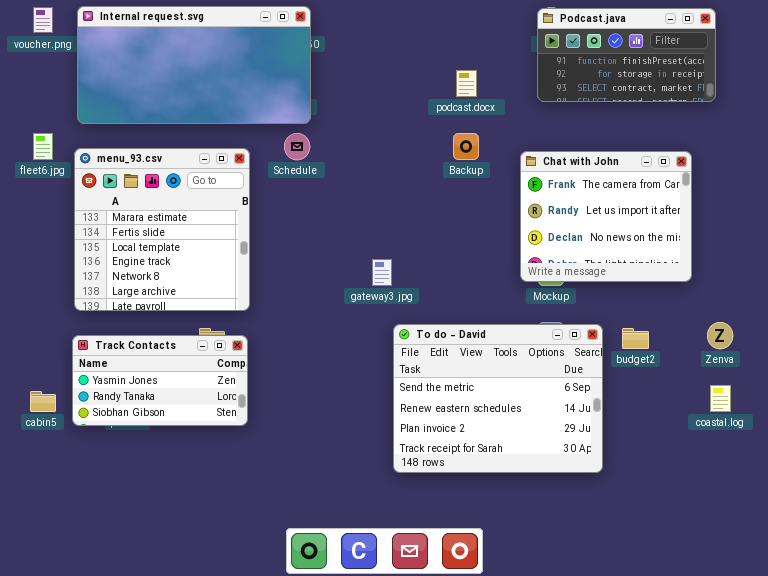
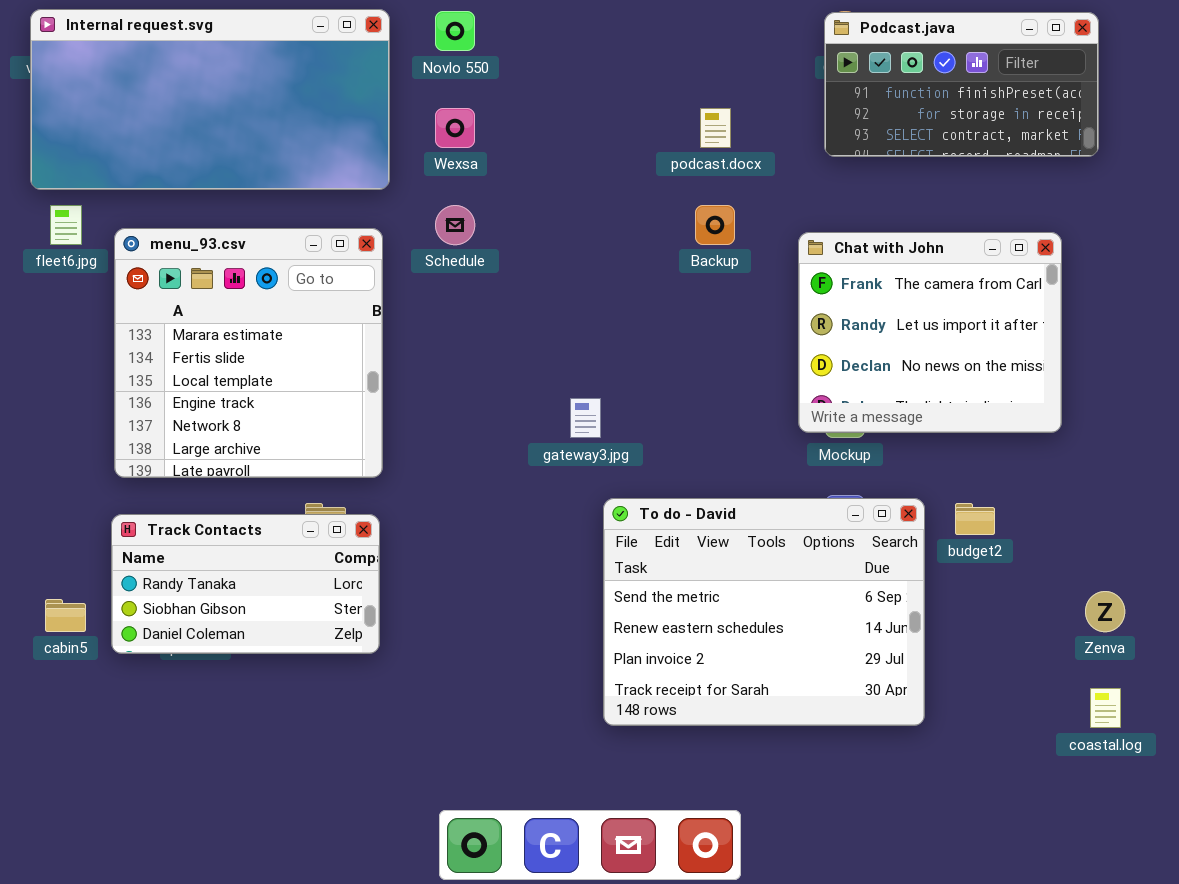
Internal request.svg: [77,6,311,124] -> [30,9,390,190], moved
Zenva: [707,322,733,349] -> [1085,591,1125,632], moved
Track Contacts: [72,335,248,426] -> [111,514,380,654], scrolled down 1 row
coastal.log: [710,385,731,412] -> [1090,688,1121,728], moved

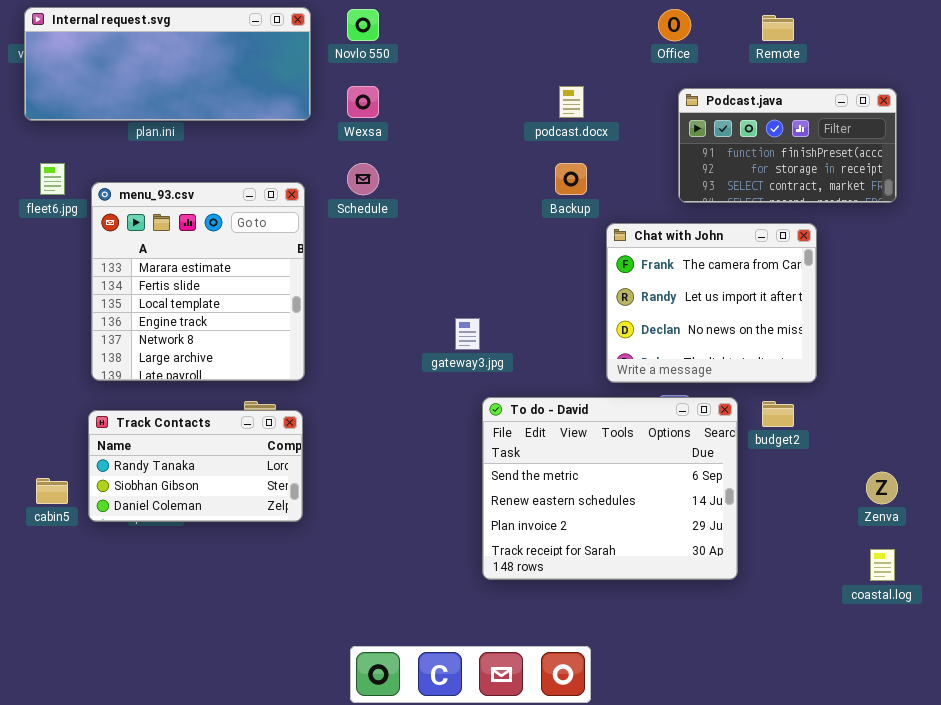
Internal request.svg: [30,9,390,190] -> [24,7,311,121], resized
Podcast.java: [824,12,1099,157] -> [678,88,897,203], moved
Chat with John: [798,232,1062,433] -> [606,223,817,383], moved

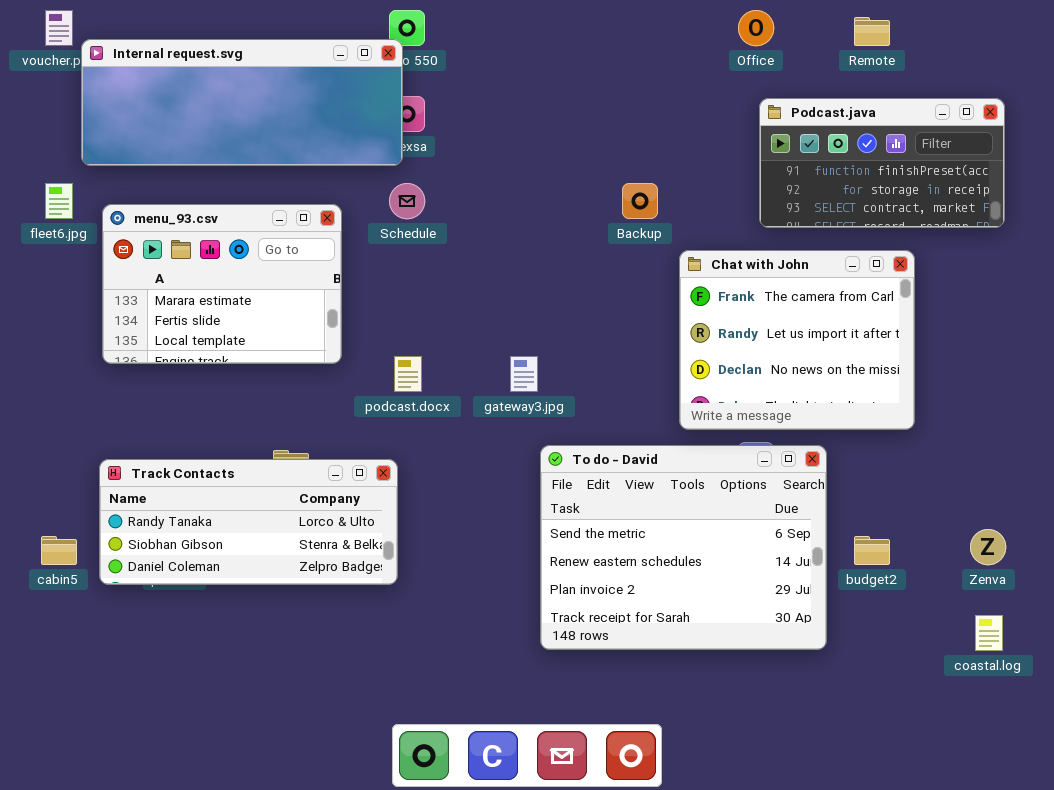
Internal request.svg: [24,7,311,121] -> [81,39,403,166], moved
podcast.docx: [559,86,584,118] -> [394,356,422,392], moved
menu_93.csv: [91,182,305,381] -> [102,204,342,364], resized
budget2: [762,401,794,427] -> [854,536,890,565], moved
Track Contacts: [88,410,303,522] -> [99,459,398,585], resized

